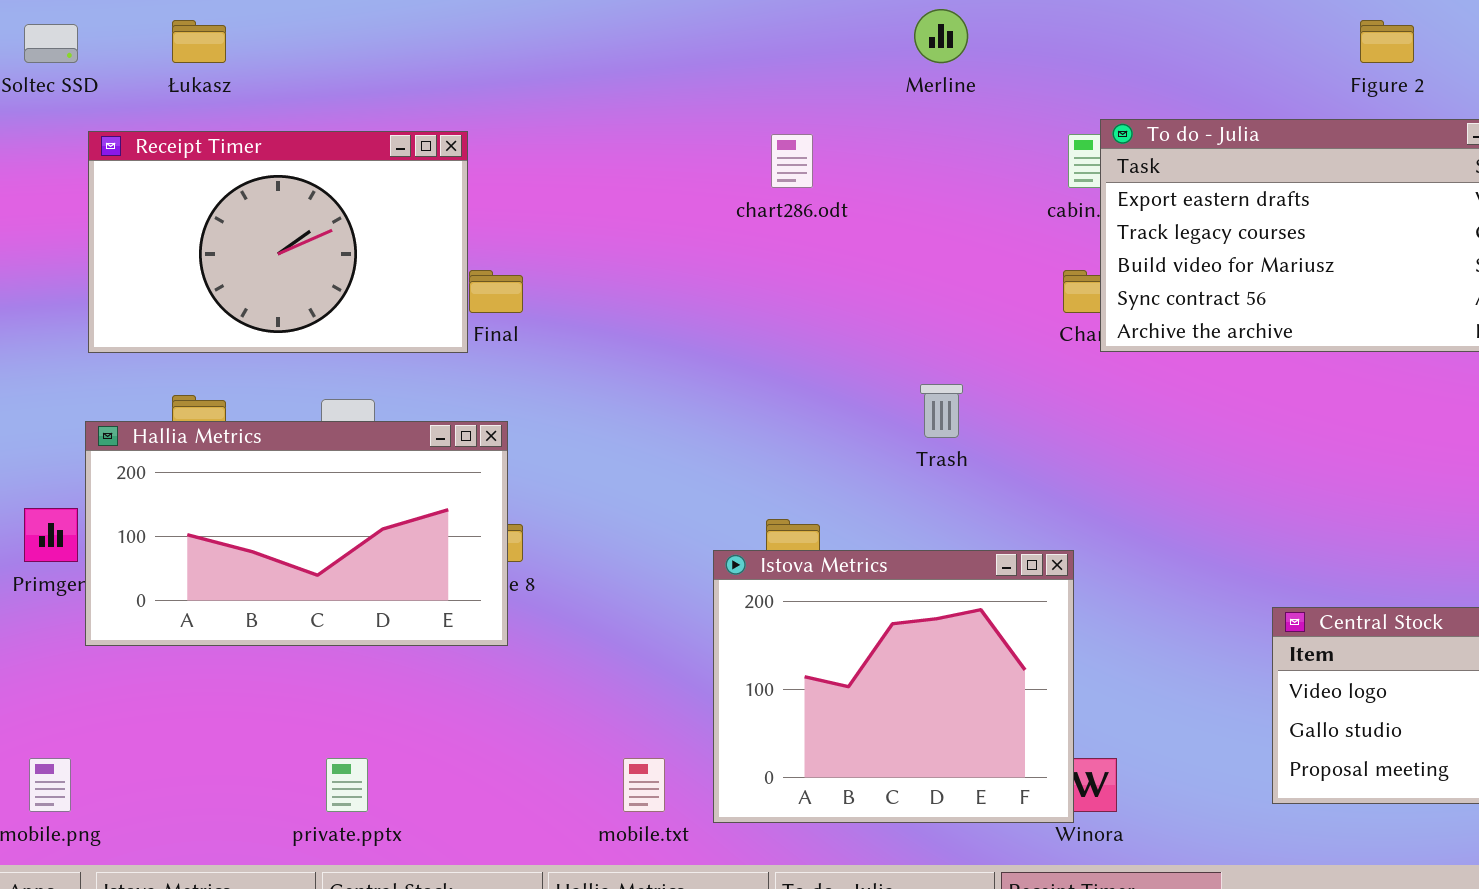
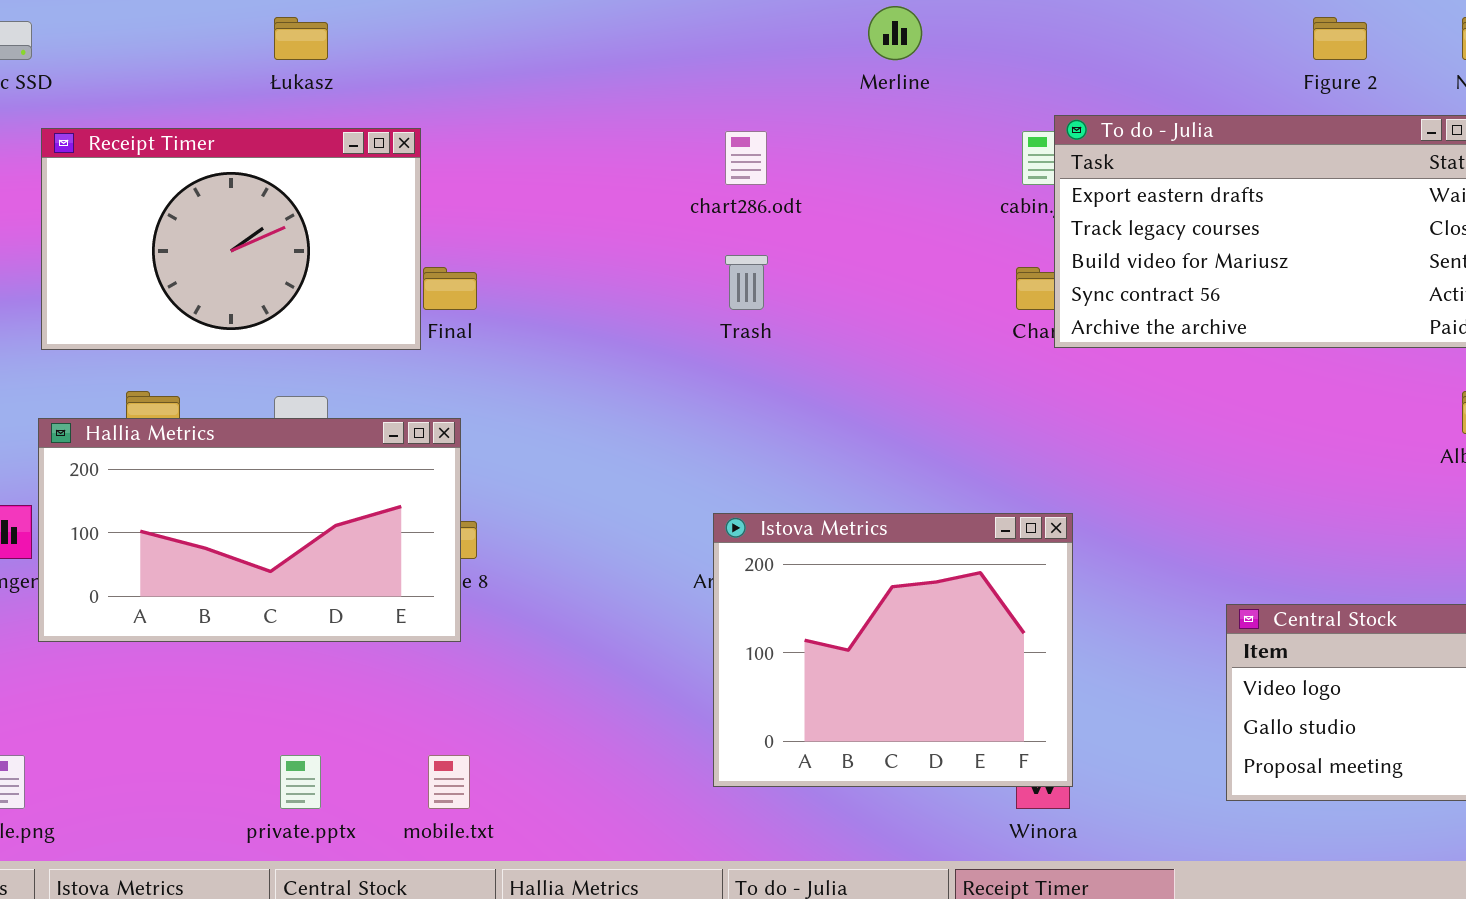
Łukasz: [172,20,226,63] -> [274,17,328,60], moved
Trash: [920,384,963,438] -> [725,255,768,310], moved
Istova Metrics: [713,550,1074,823] -> [713,513,1073,787], moved
mobile.txt: [623,758,665,812] -> [428,755,470,809], moved

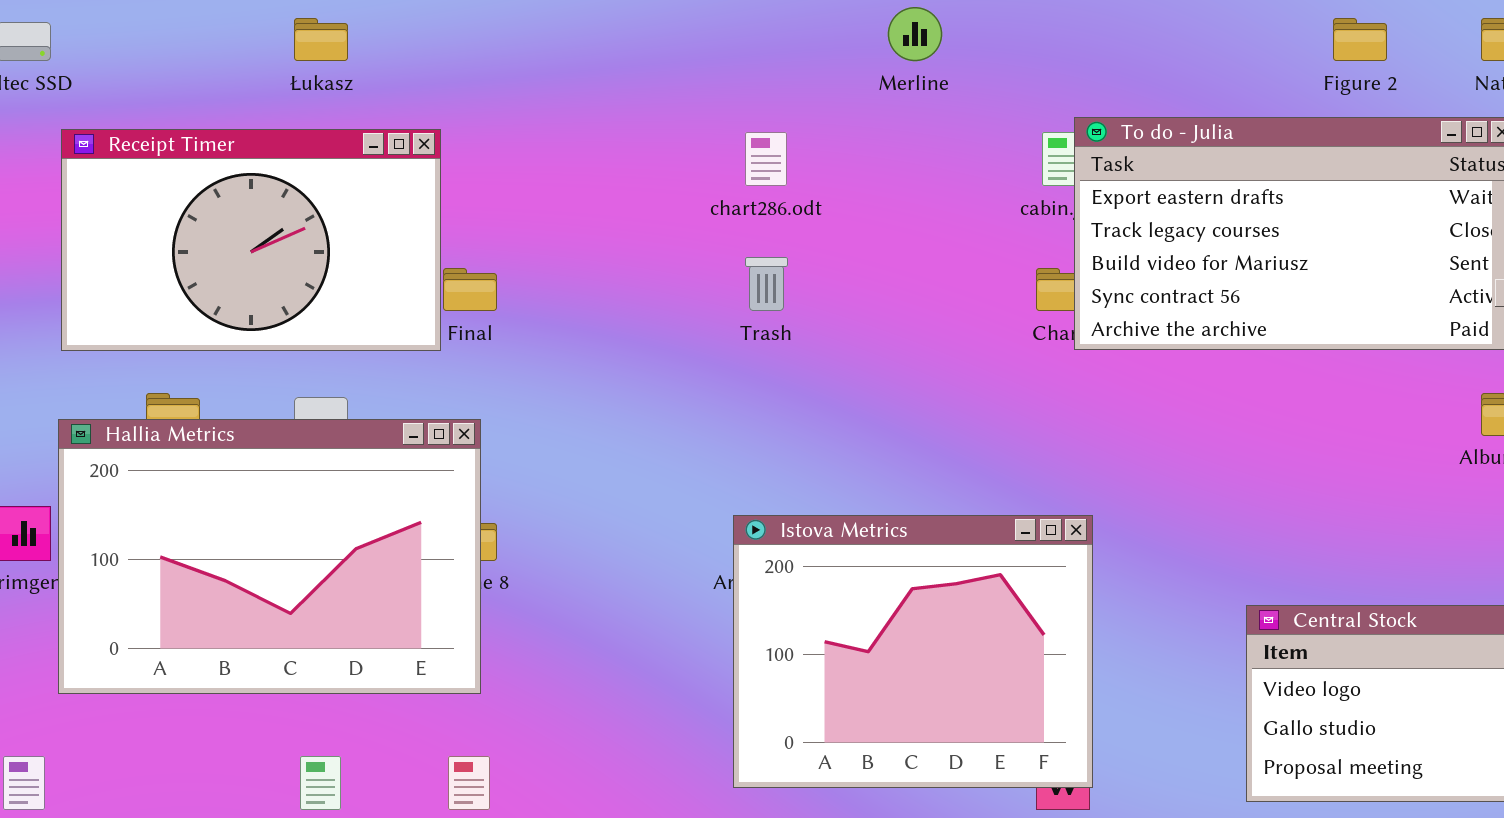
Hallia Metrics: [38,418,461,642] -> [58,419,481,694], resized

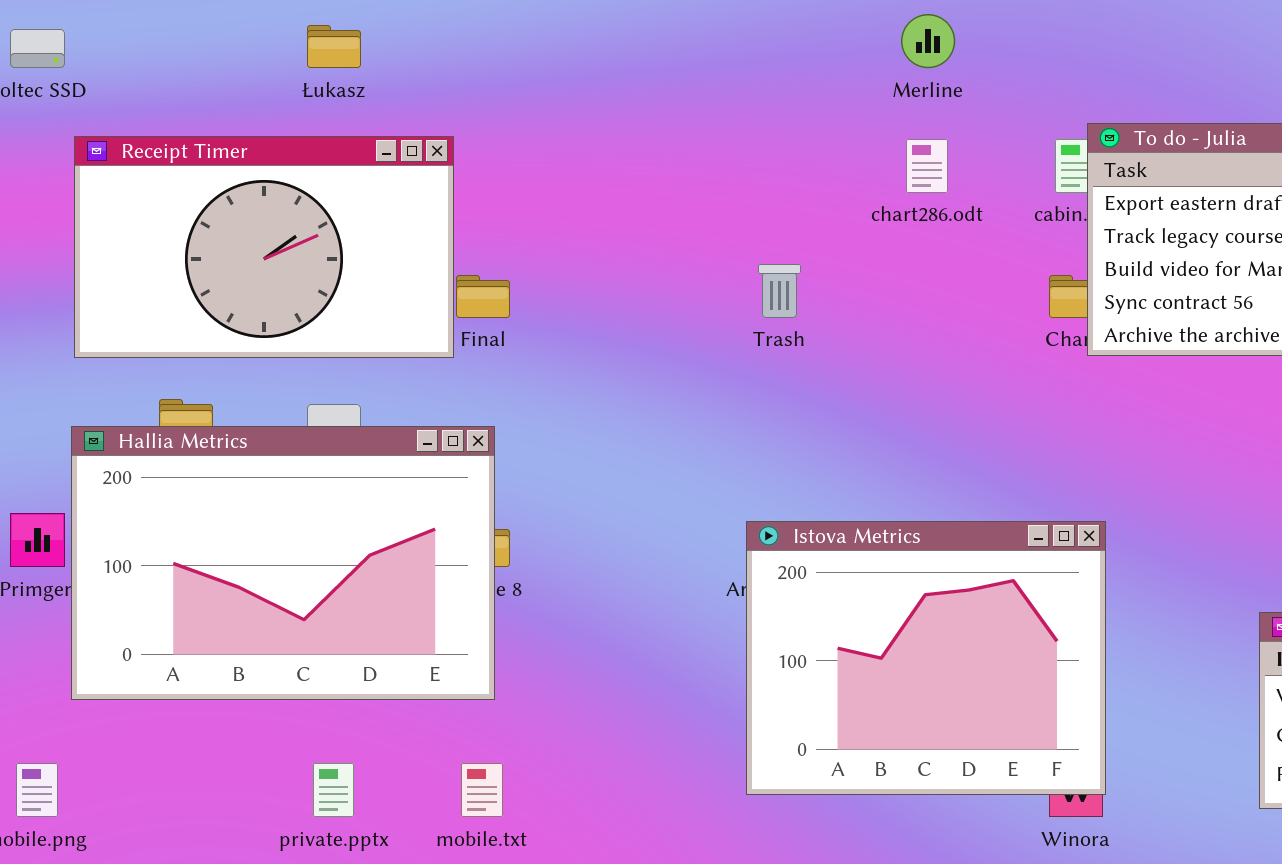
chart286.odt: [745,132,787,186] -> [906,139,948,193], moved

